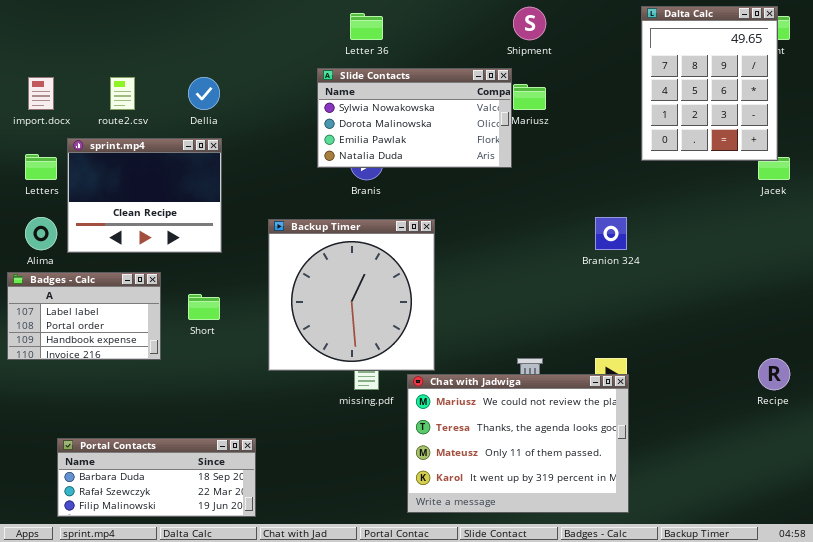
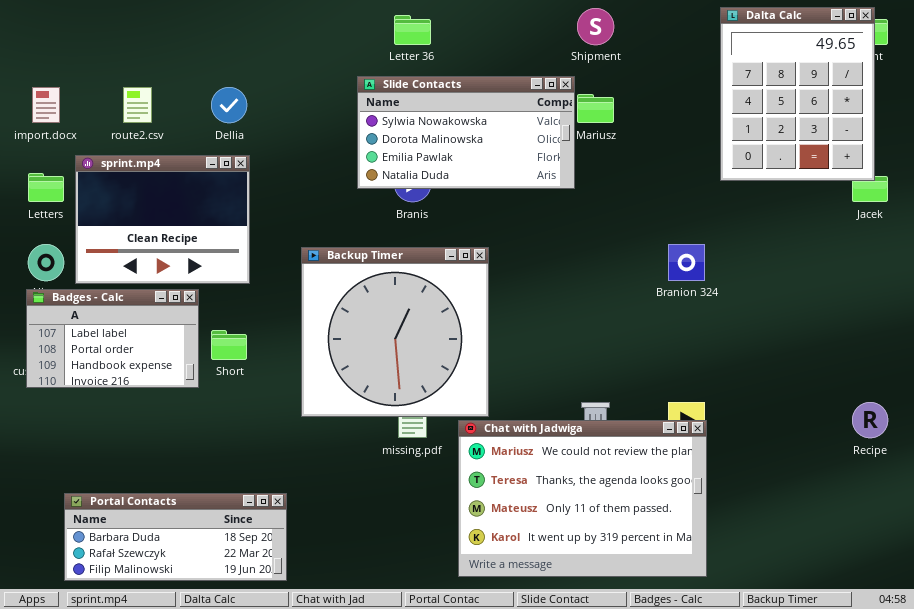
Badges - Calc: [7,272,161,360] -> [26,289,199,388], moved

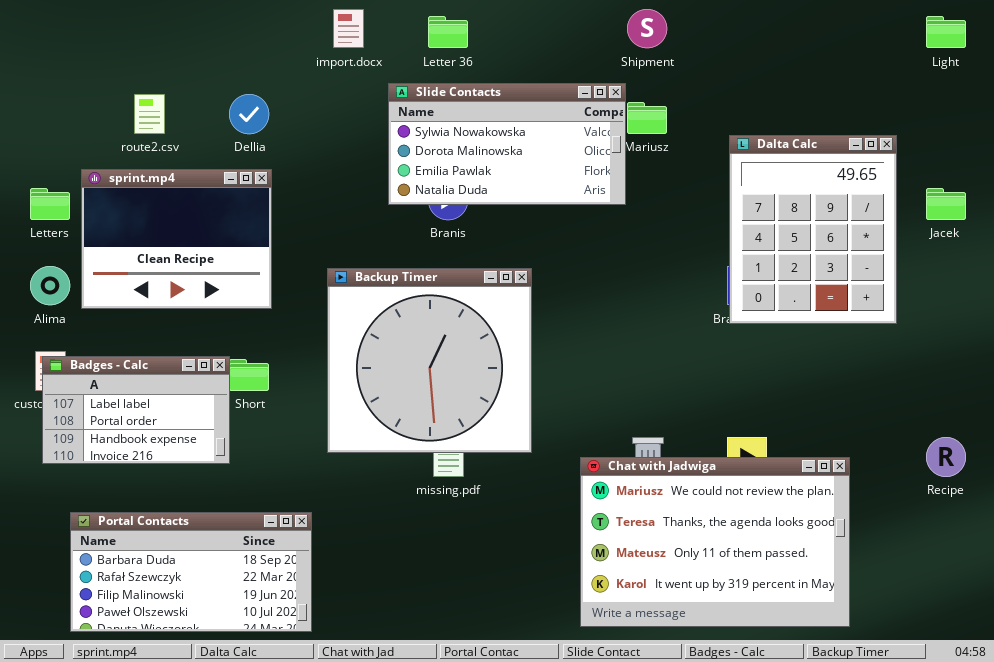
Dalta Calc: [720,7,875,181] -> [729,135,897,324], moved
import.docx: [32,87,60,123] -> [333,9,364,48], moved
Badges - Calc: [26,289,199,388] -> [42,356,230,464], moved
Chat with Jadwiga: [458,420,707,577] -> [580,457,850,627], moved
Portal Contacts: [64,493,287,581] -> [70,512,312,632], resized

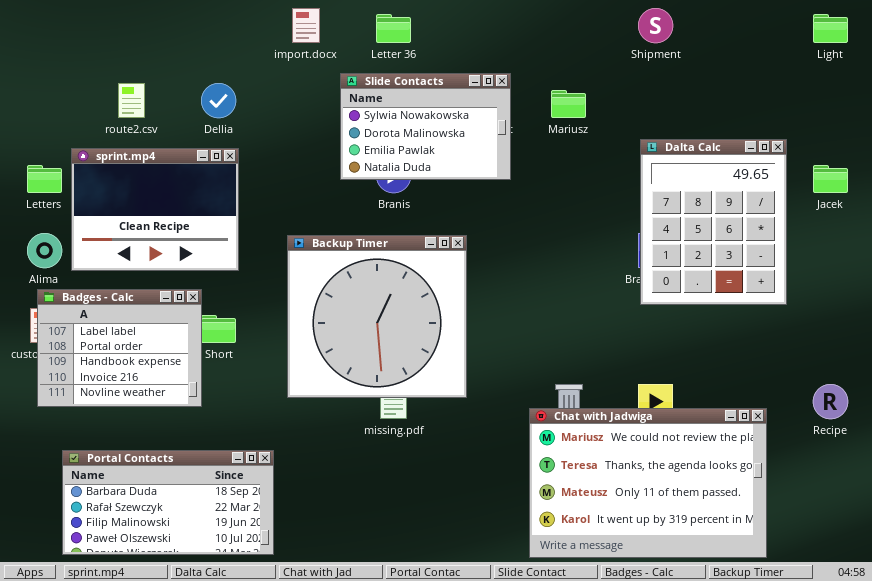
Shipment: [627,9,667,48] -> [638,8,673,43], moved
Slide Contacts: [388,83,626,205] -> [340,73,511,180], resized
Dalta Calc: [729,135,897,324] -> [640,139,787,305], moved
Badges - Calc: [42,356,230,464] -> [37,289,202,407], resized
Chat with Jadwiga: [580,457,850,627] -> [529,408,767,558], moved

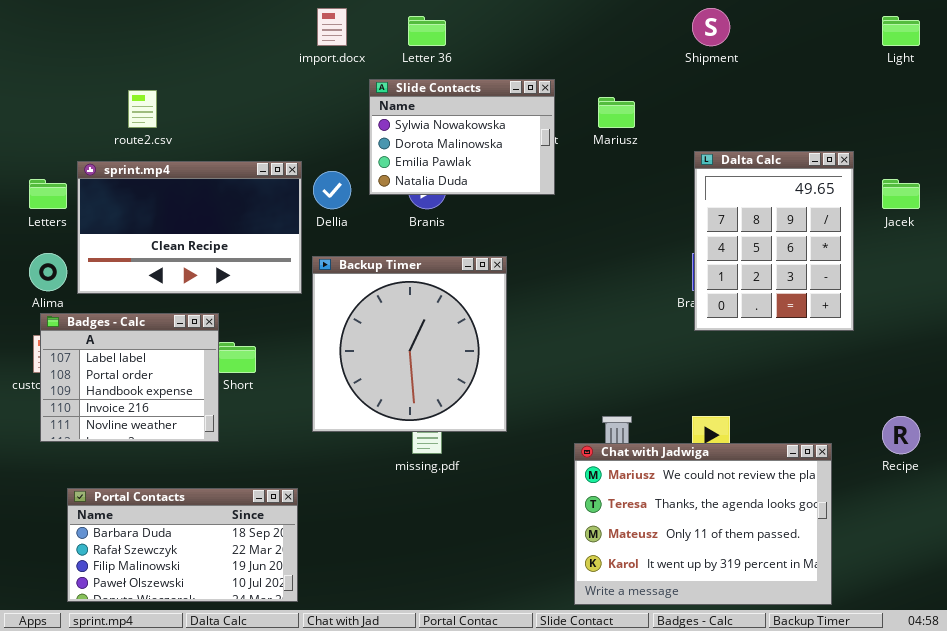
Dellia: [201,83,236,118] -> [313,171,351,209], moved
sprint.mp4: [71,148,239,271] -> [77,161,302,294], resized

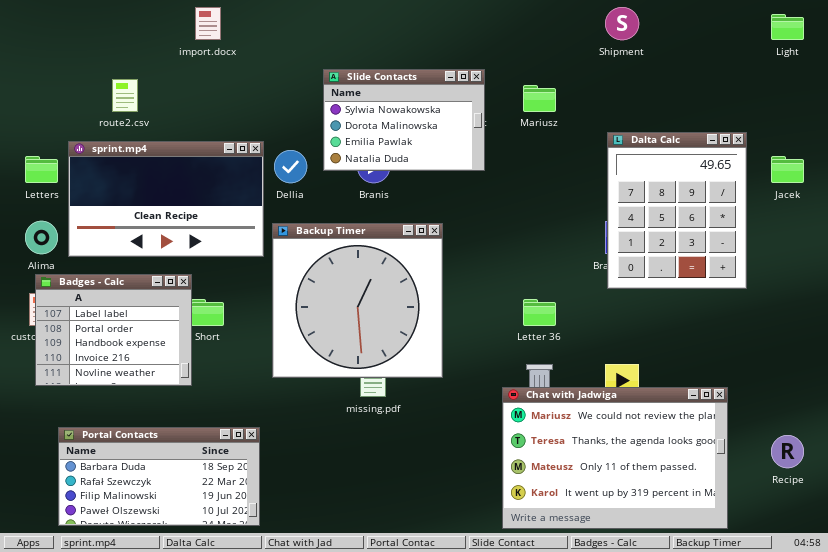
import.docx: [317,8,347,46] -> [195,7,221,40], moved
Letter 36: [408,16,446,46] -> [523,299,556,326], moved
Recipe: [882,416,920,454] -> [771,435,804,468], moved

